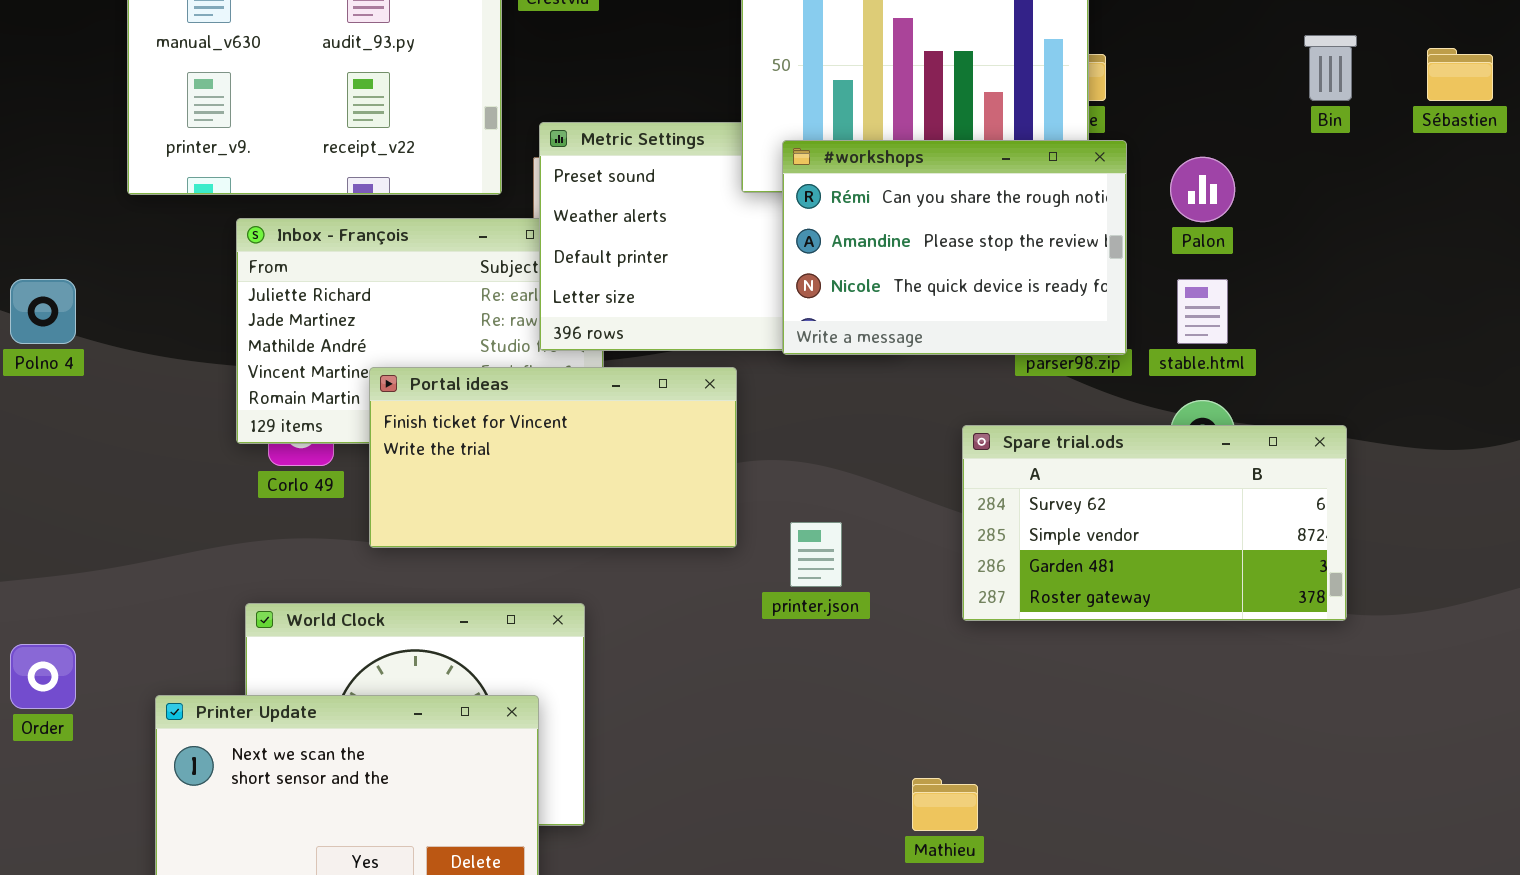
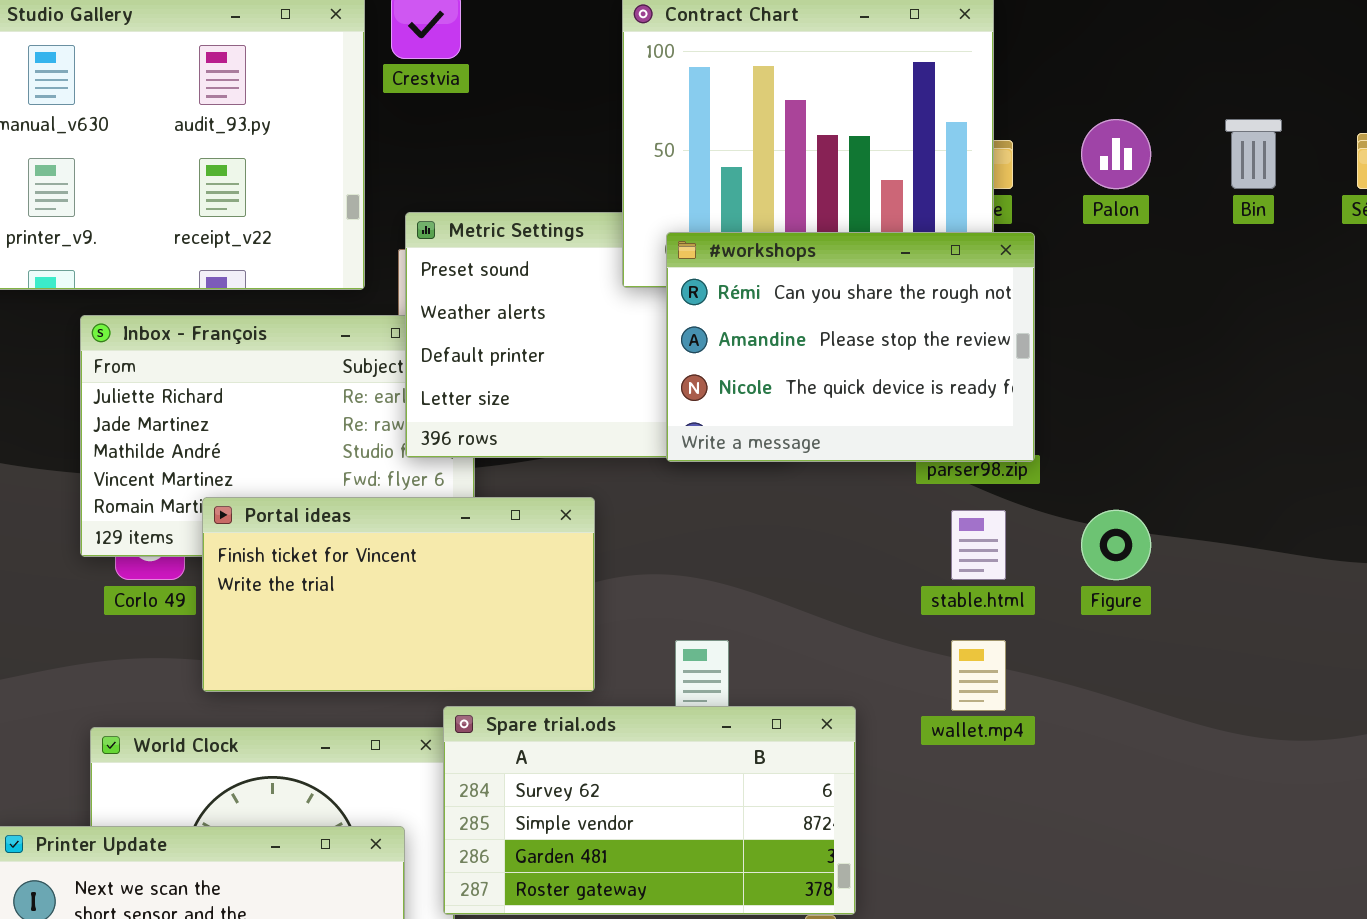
Palon: [1170,157,1235,222] -> [1081,119,1151,189], moved
stable.html: [1177,279,1228,344] -> [951,510,1006,580], moved
Portal ideas: [369,367,737,548] -> [202,497,595,692], moved
Spare trial.ods: [962,425,1347,621] -> [443,706,856,915], moved

